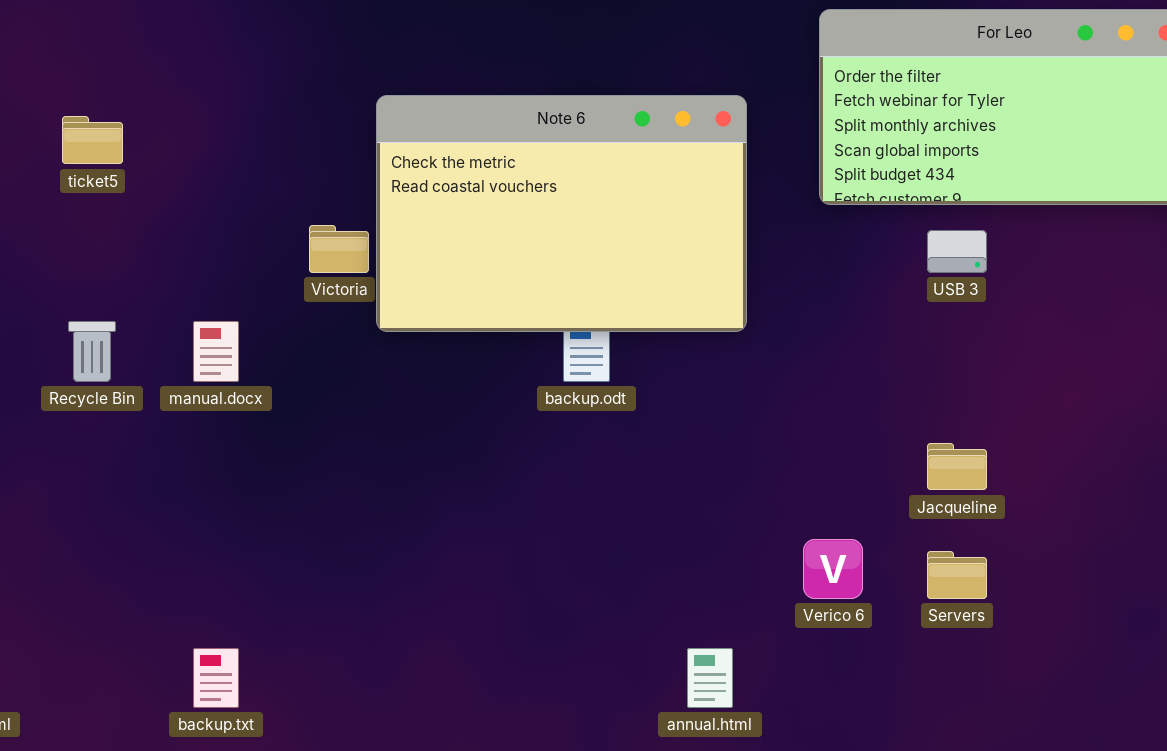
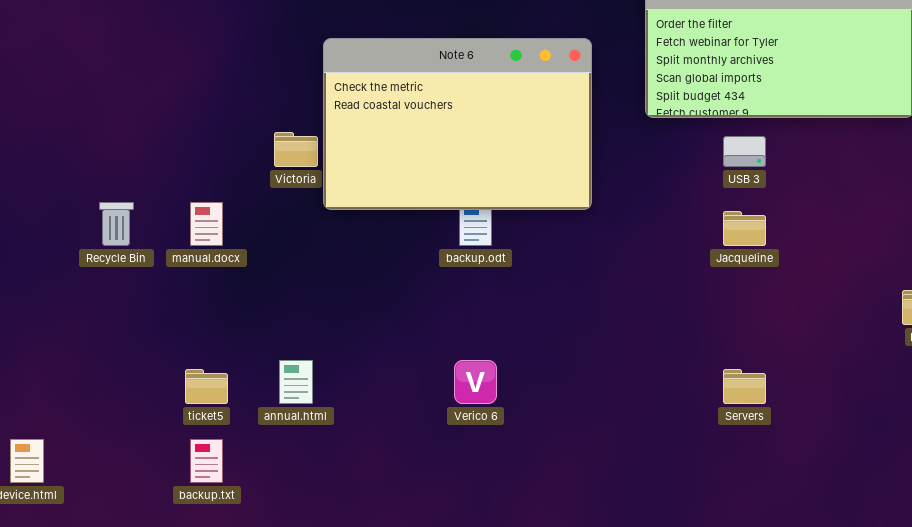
ticket5: [62,116,123,164] -> [185,369,228,404], moved
Jacqueline: [927,443,987,490] -> [723,211,766,246], moved
Verico 6: [803,539,863,599] -> [454,360,497,404], moved
annual.html: [687,648,733,708] -> [279,360,313,404], moved

